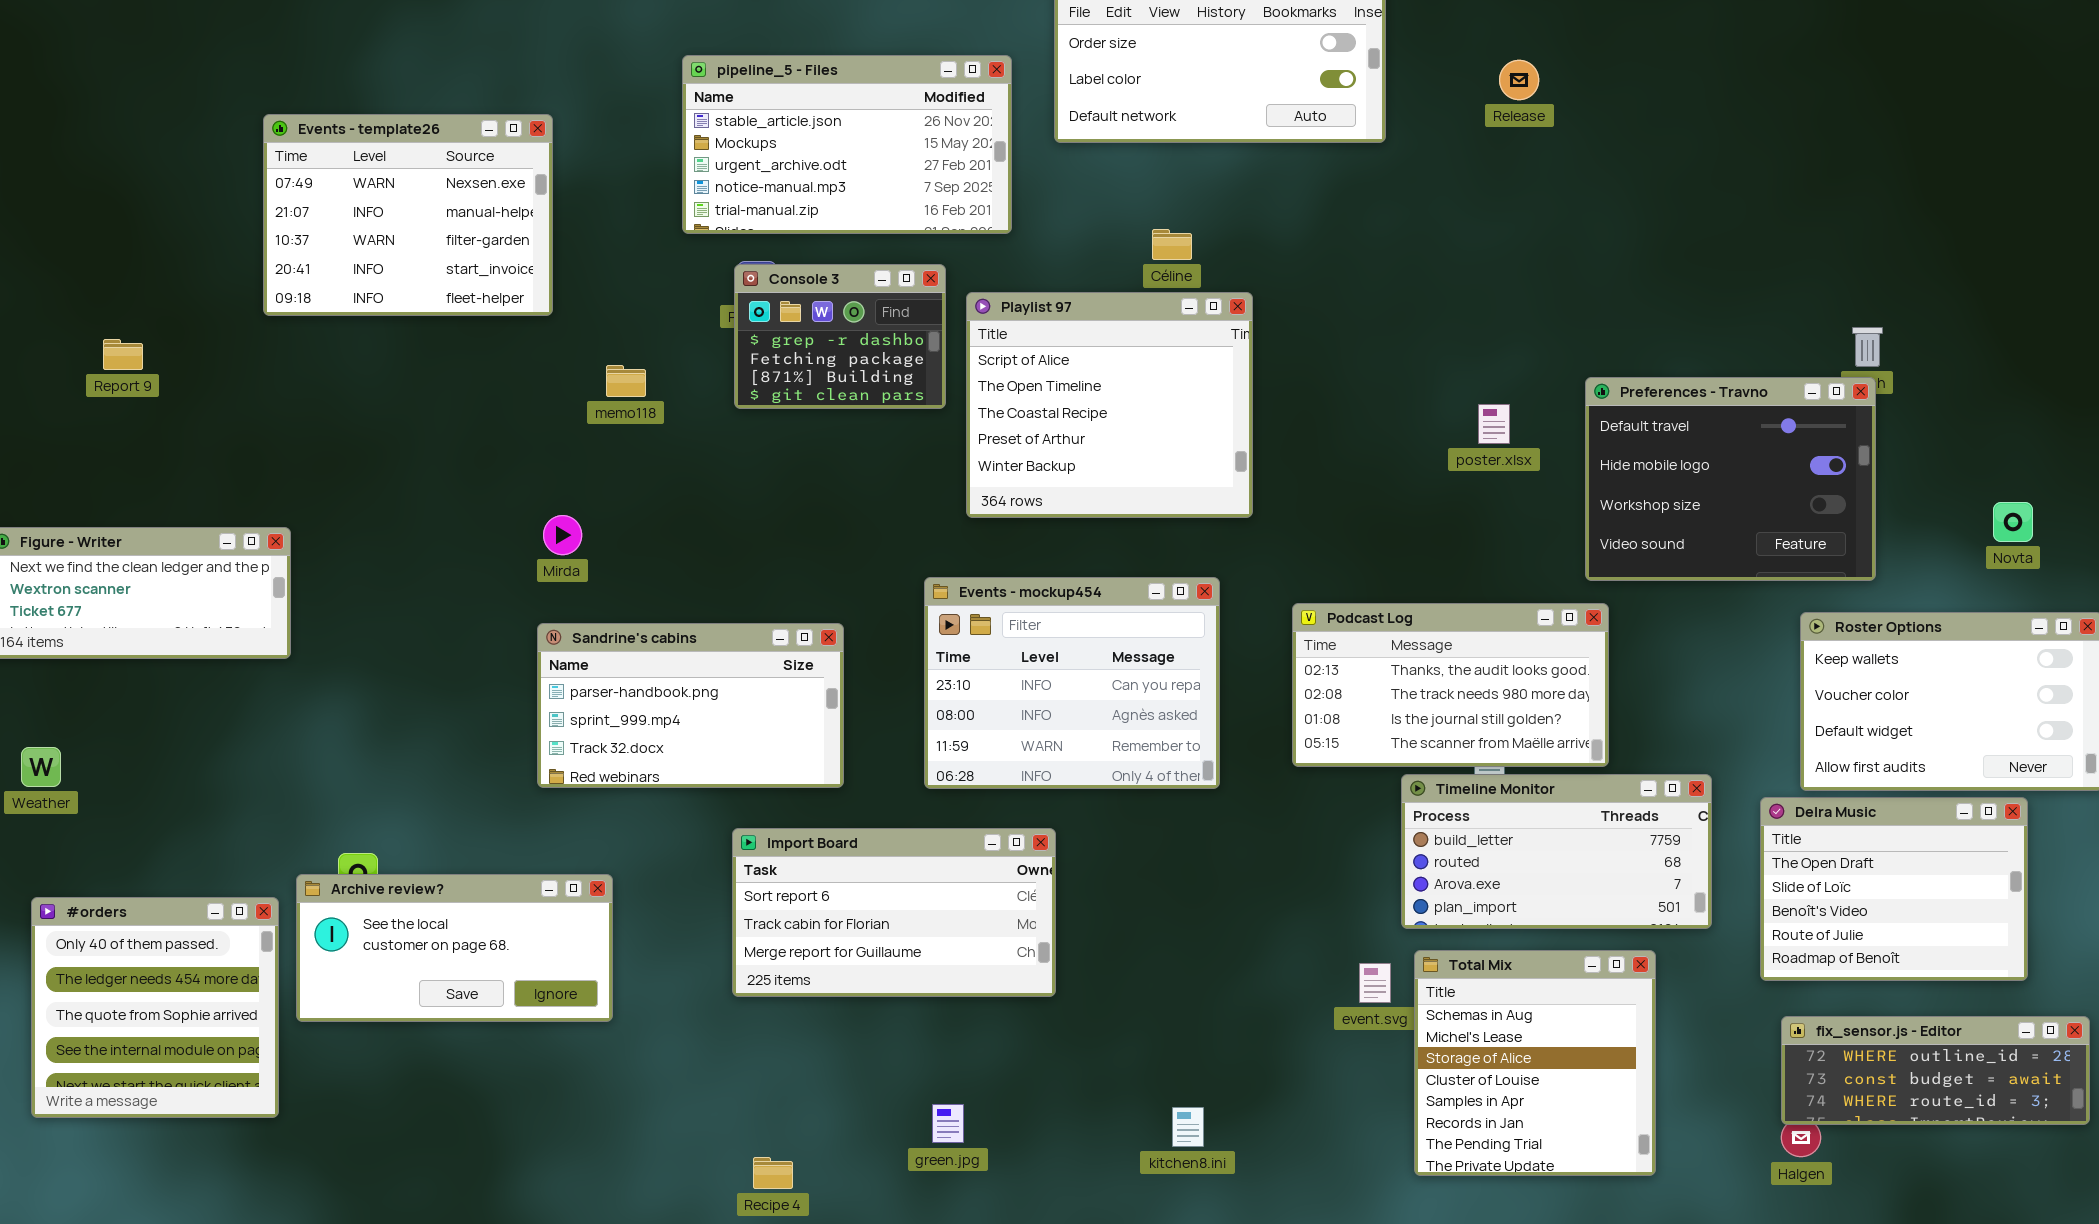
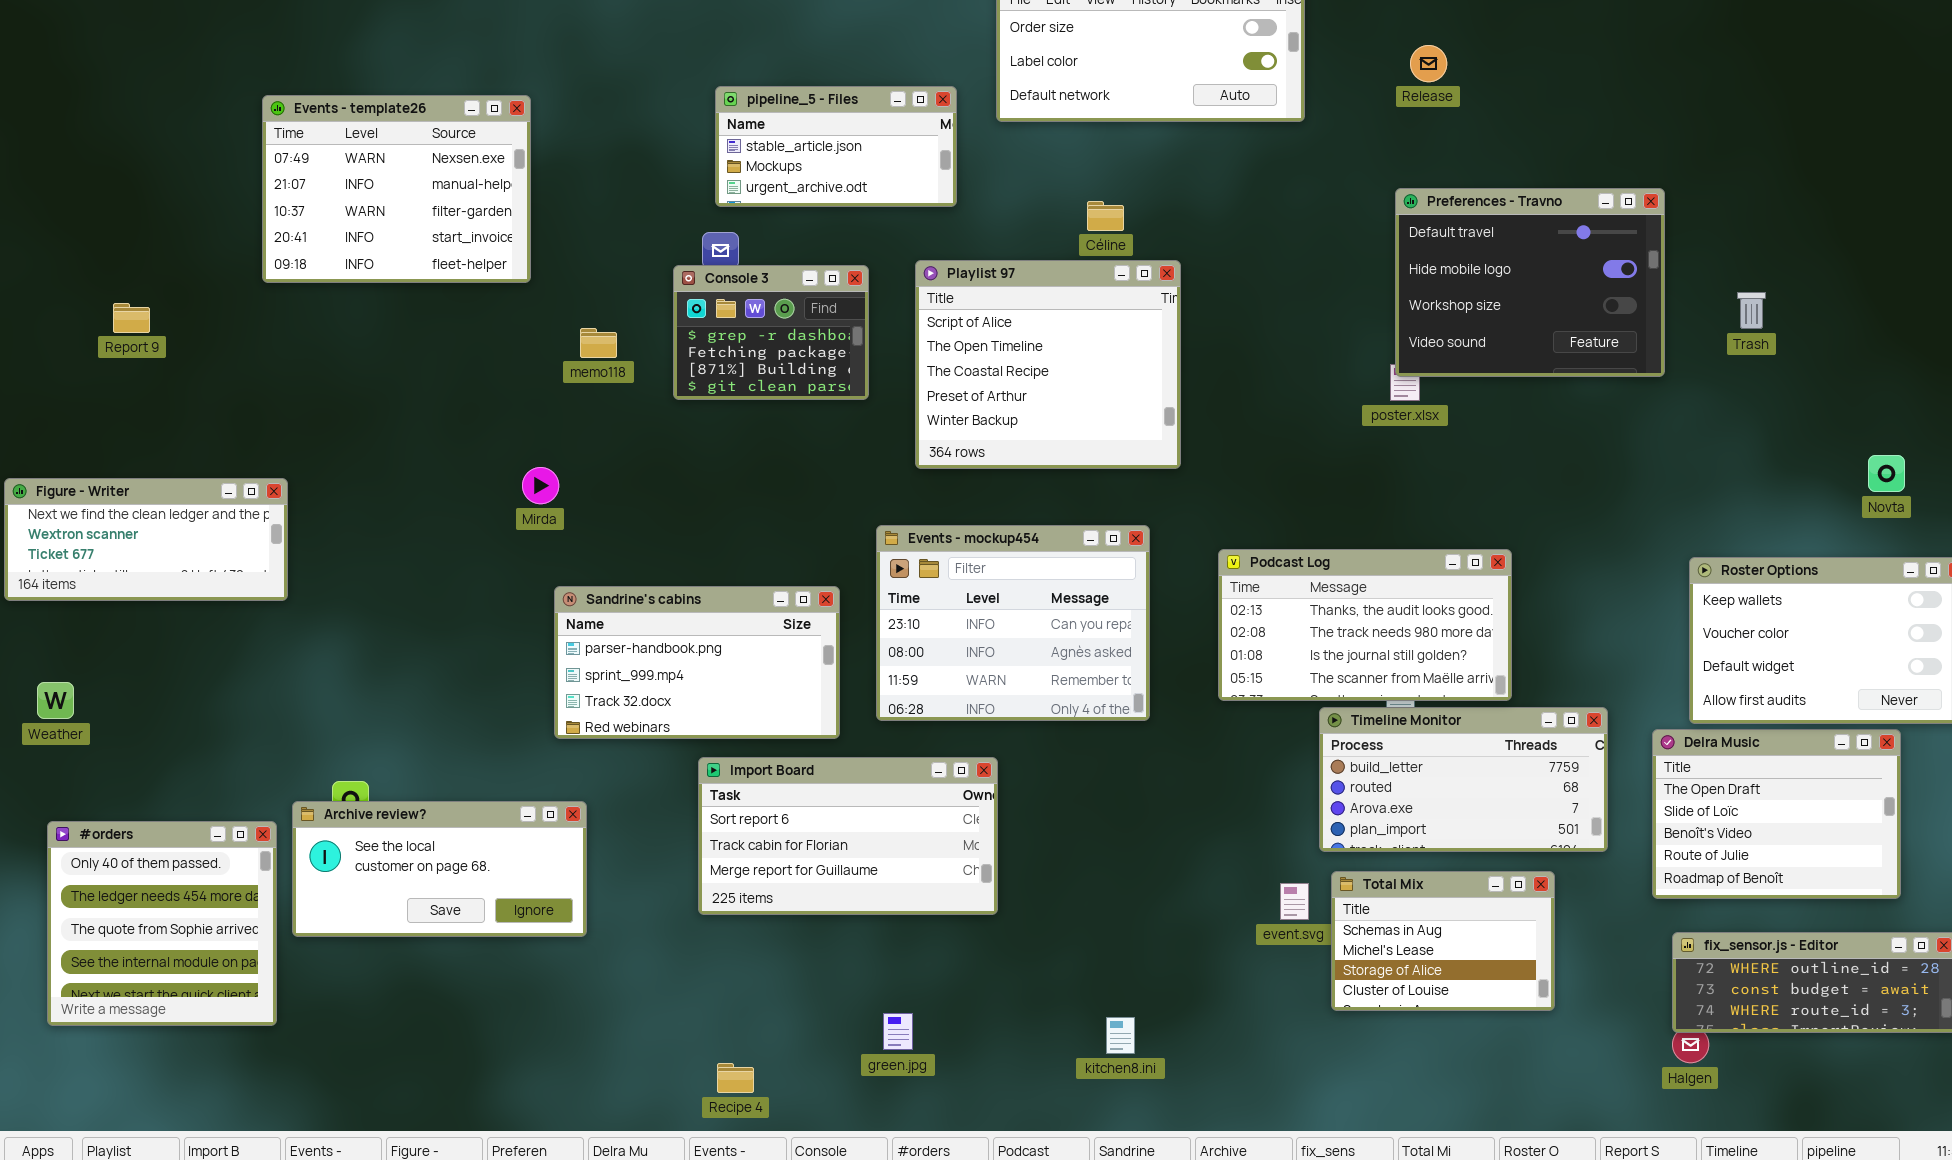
pipeline_5 - Files: [682,55,1012,234] -> [715,86,957,207], resized
Console 3: [734,264,946,409] -> [673,265,869,400], moved
Preferences - Travno: [1585,377,1876,581] -> [1395,188,1665,377], moved
Sandrine's cabins: [537,623,844,788] -> [554,586,840,739], moved
Total Mix: [1414,950,1656,1176] -> [1331,871,1555,1011], resized

